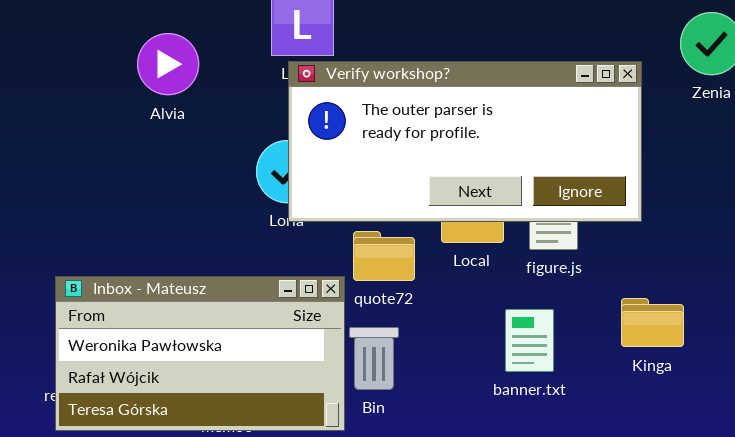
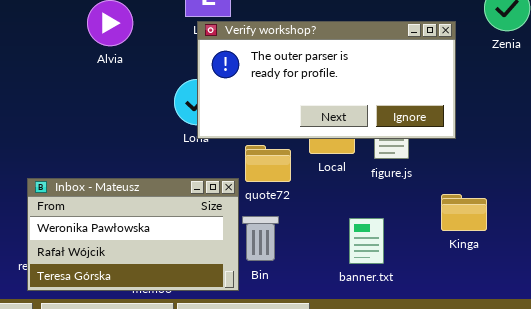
banner.txt: [505,309,554,372] -> [349,218,384,264], moved

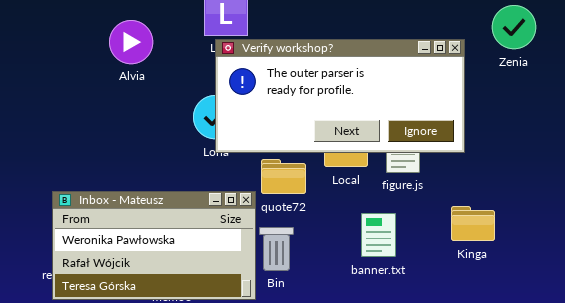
banner.txt: [349,218,384,264] -> [361,213,396,257], moved

